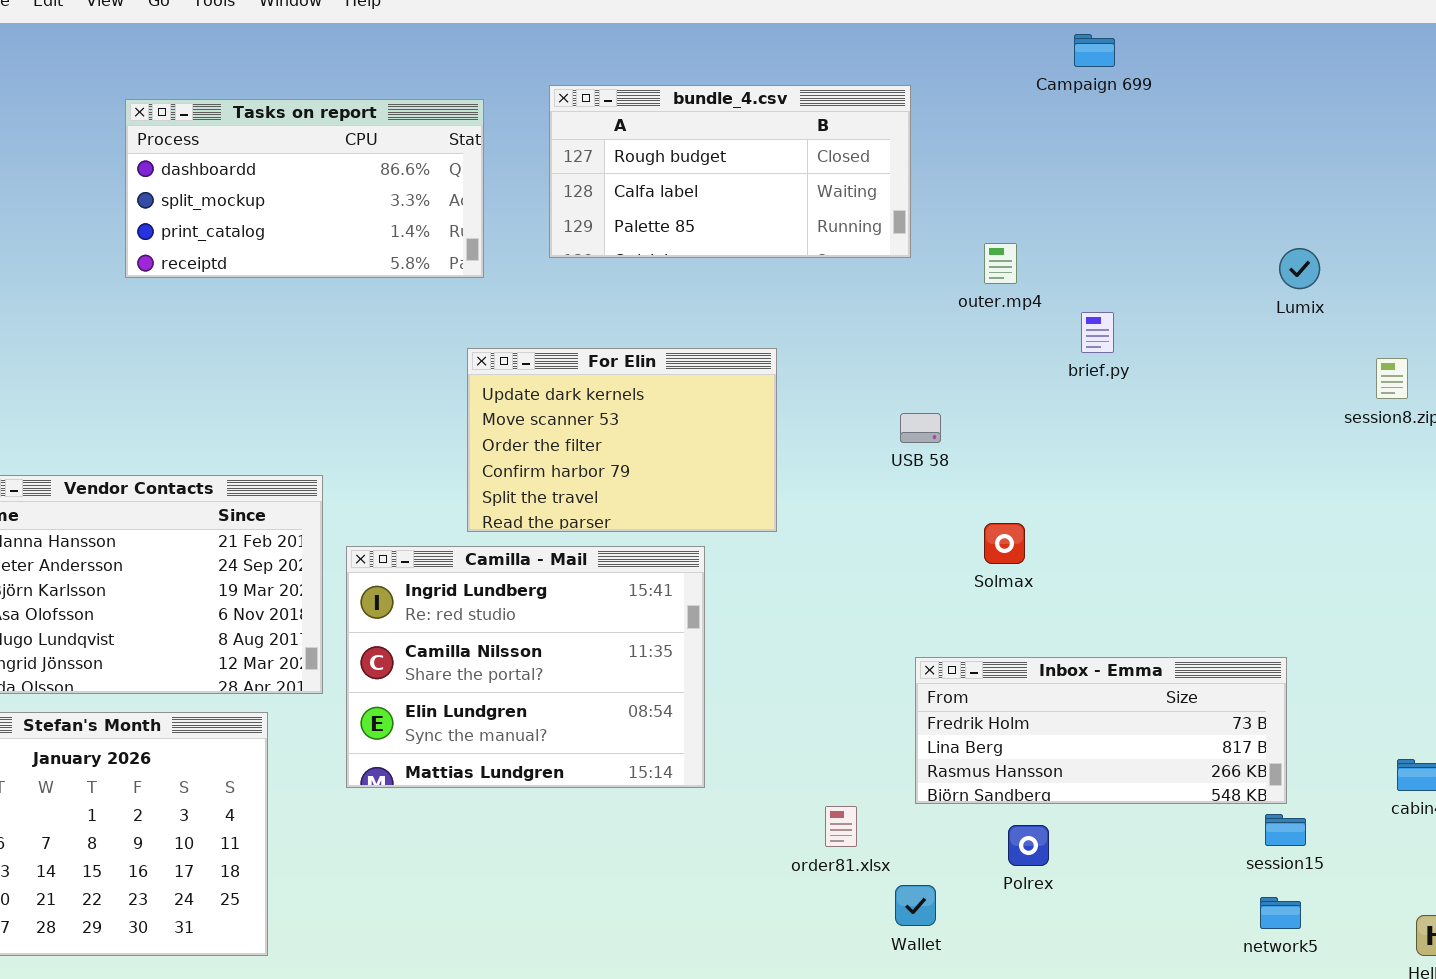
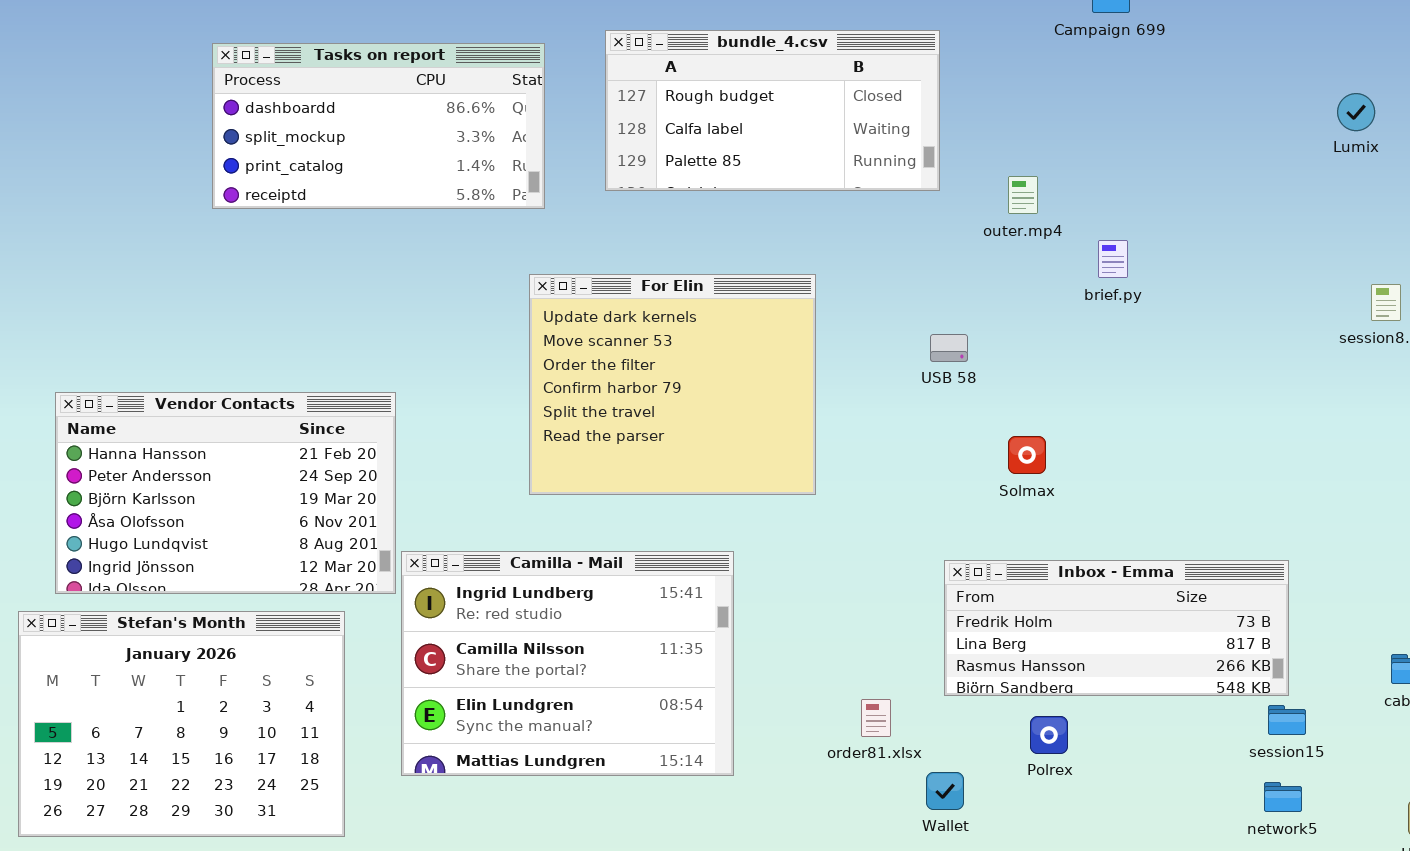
Lumix: [1279,248,1320,289] -> [1337,93,1375,131], moved
For Elin: [467,348,777,532] -> [529,274,816,495], resized
Camilla - Mail: [346,546,705,788] -> [401,551,734,776], moved

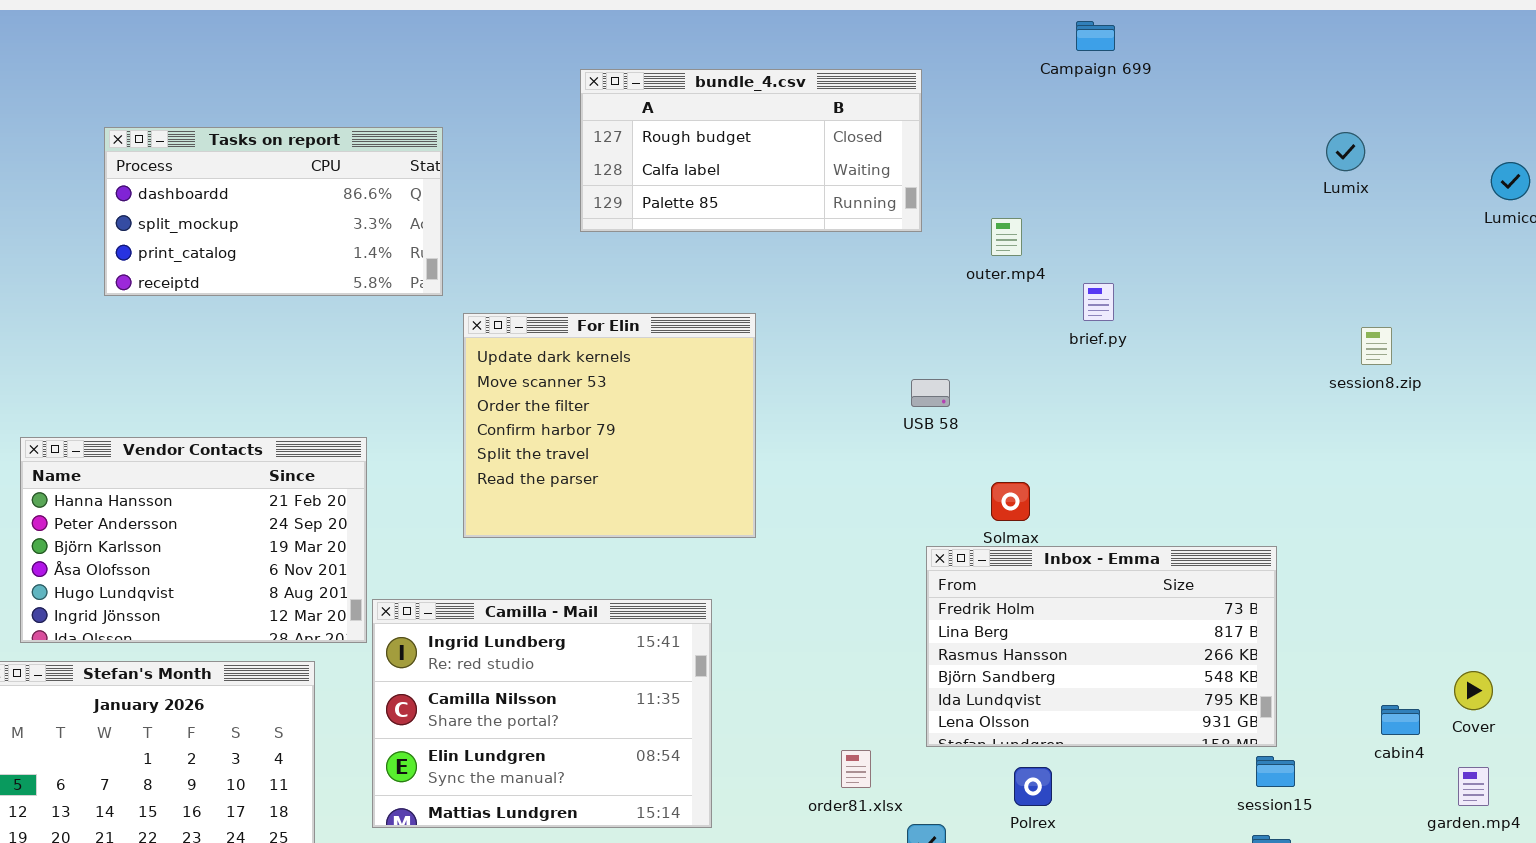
Tasks on report: [212,43,545,209] -> [104,127,443,296], moved
For Elin: [529,274,816,495] -> [463,313,756,538], moved
Inbox - Emma: [944,560,1289,696] -> [926,546,1277,747], resized

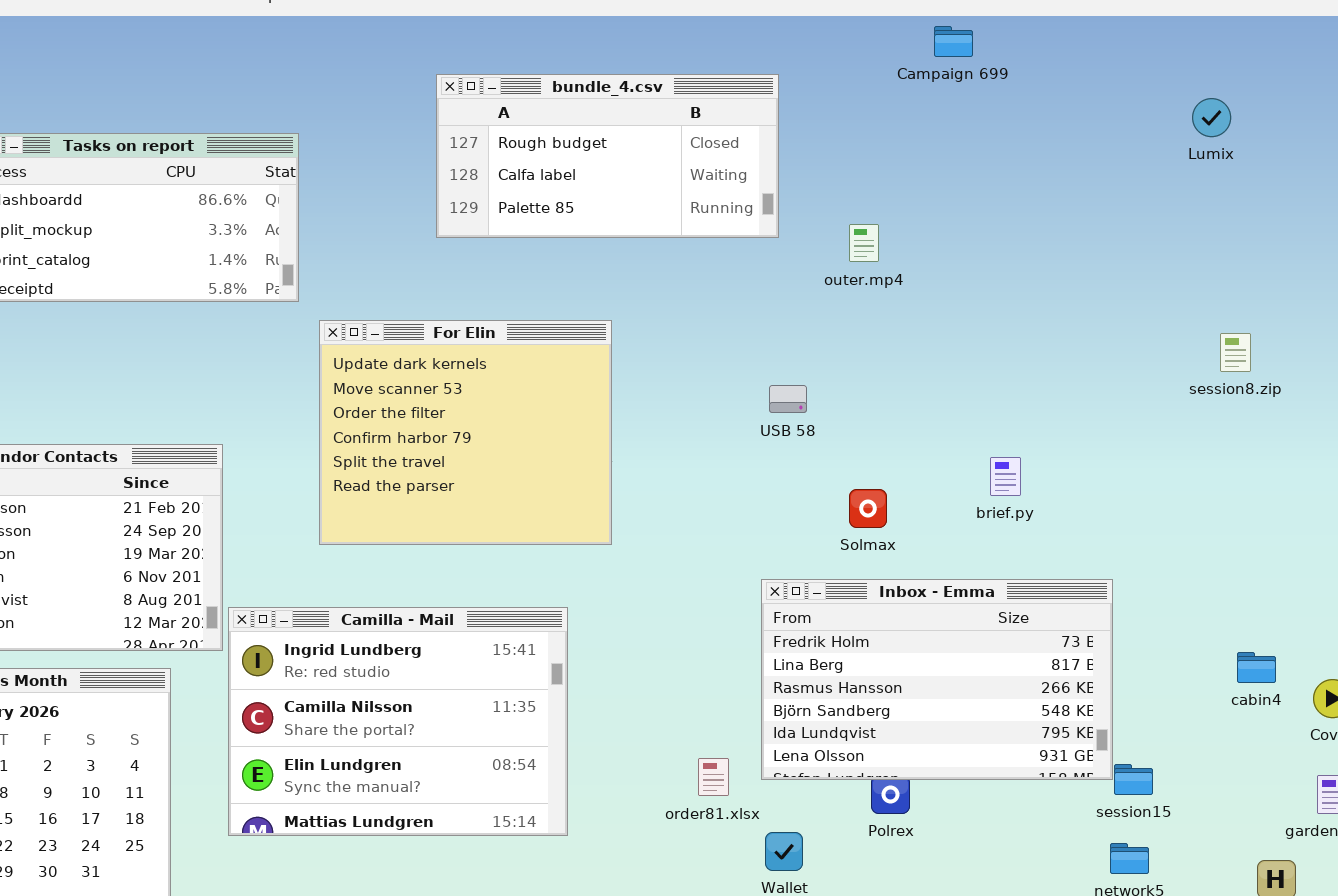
Lumix: [1326,132,1365,171] -> [1192,98,1231,137], moved
brief.py: [1083,283,1114,321] -> [990,457,1021,496], moved
Inbox - Emma: [926,546,1277,747] -> [761,579,1113,780], moved
cabin4: [1381,705,1420,735] -> [1237,652,1276,683], moved

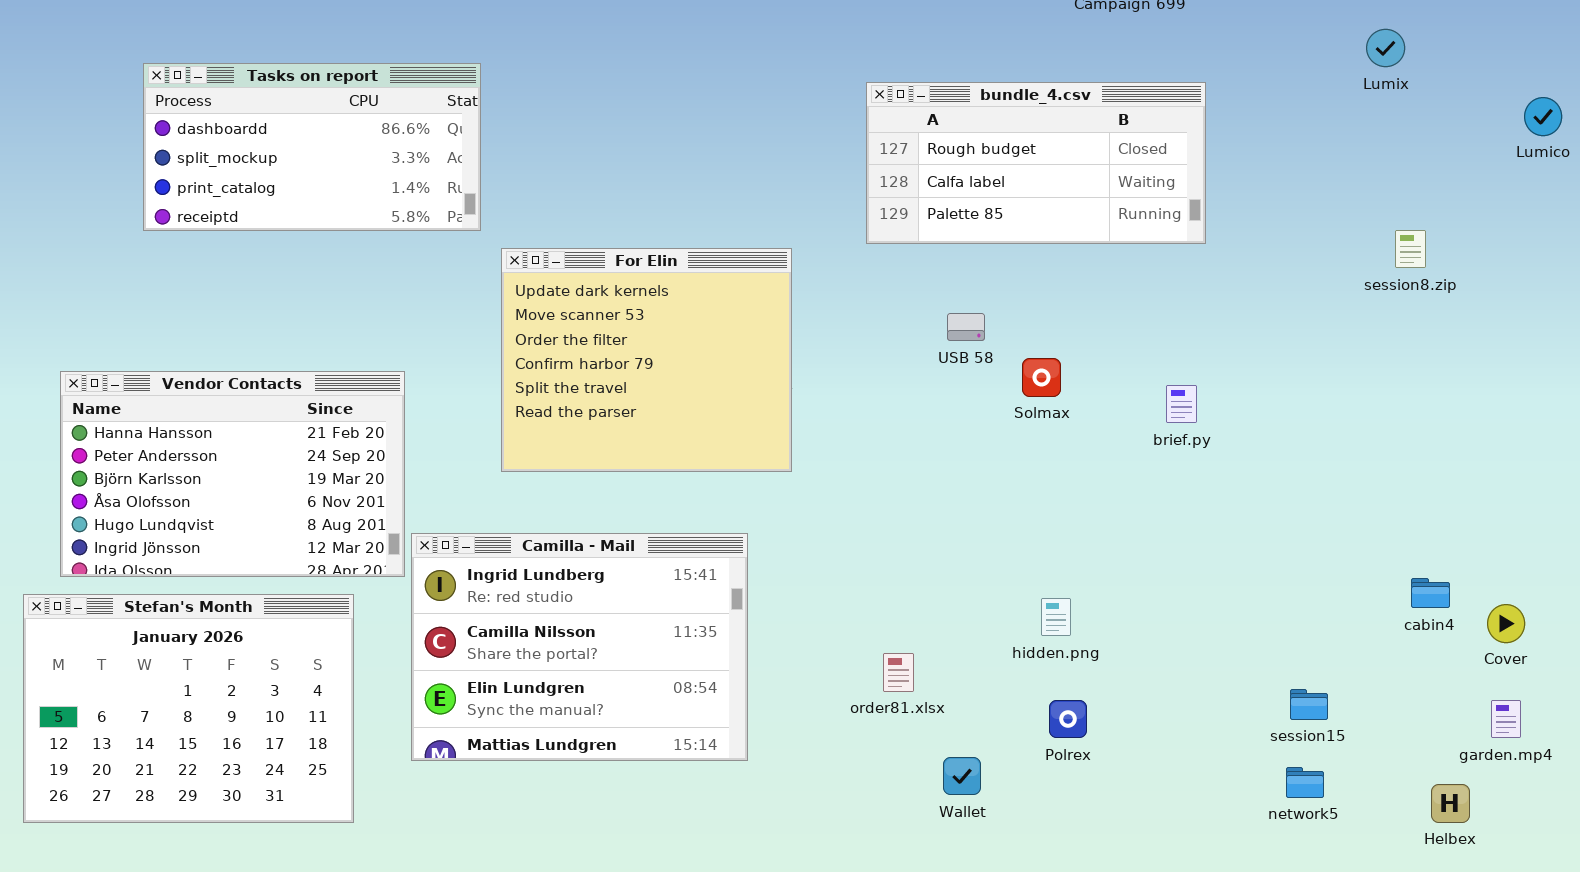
bundle_4.csv: [436,74,779,238] -> [866,82,1206,244], moved
session8.zip: [1220,333,1251,372] -> [1395,230,1426,268], moved
Solmax: [849,489,887,528] -> [1022,358,1061,397], moved
Inbox - Emma: [761,579,1113,780] -> none, closed
order81.xlsx: [698,758,729,796] -> [883,653,914,692], moved

